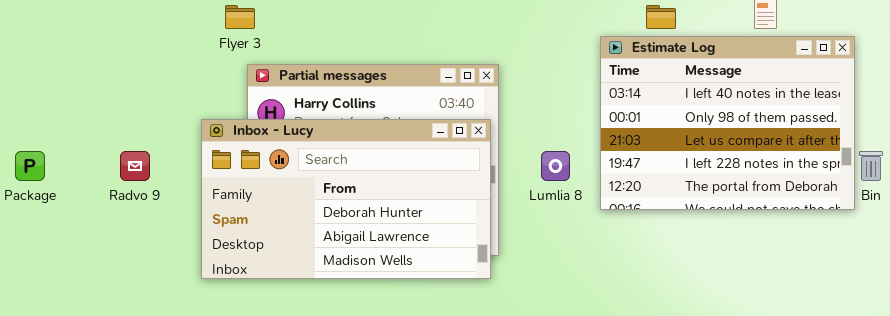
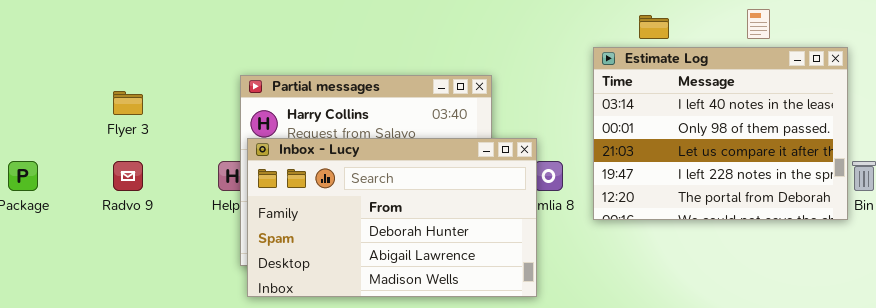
Flyer 3: [225,5,255,29] -> [113,91,143,115], moved
Inbox - Lucy: [201,119,491,279] -> [247,138,537,297], moved

